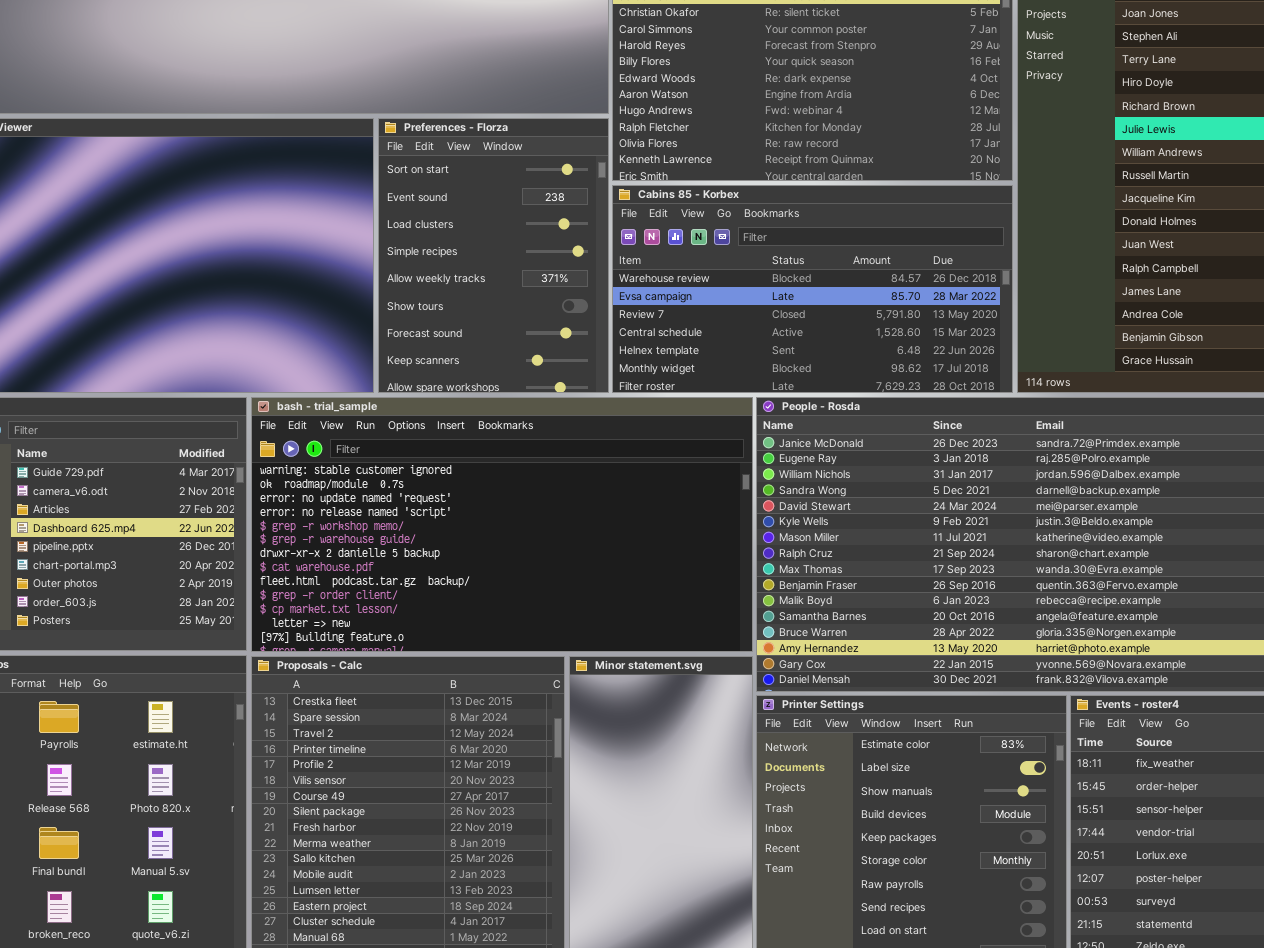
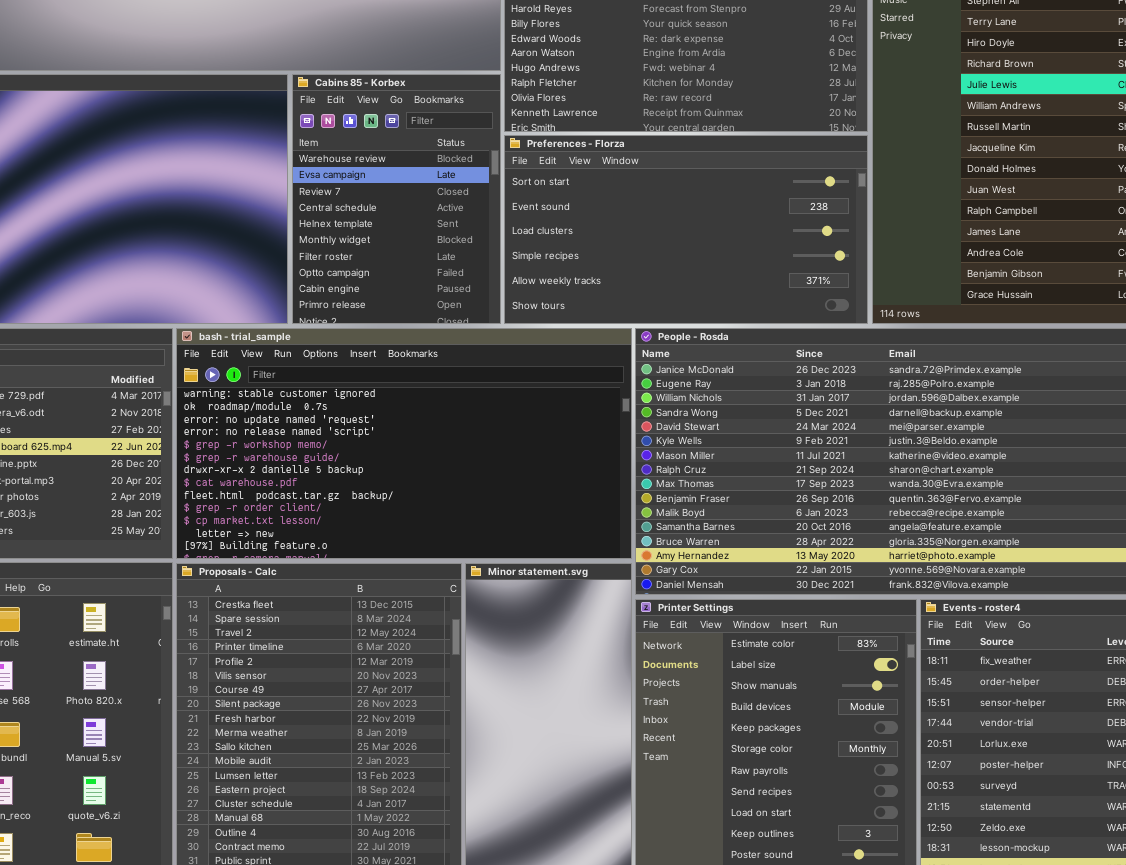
Preferences - Florza: [378,118,609,393] -> [504,135,868,324], moved, resized
Cabins 85 - Korbex: [612,185,1013,393] -> [292,74,501,324], moved, resized

